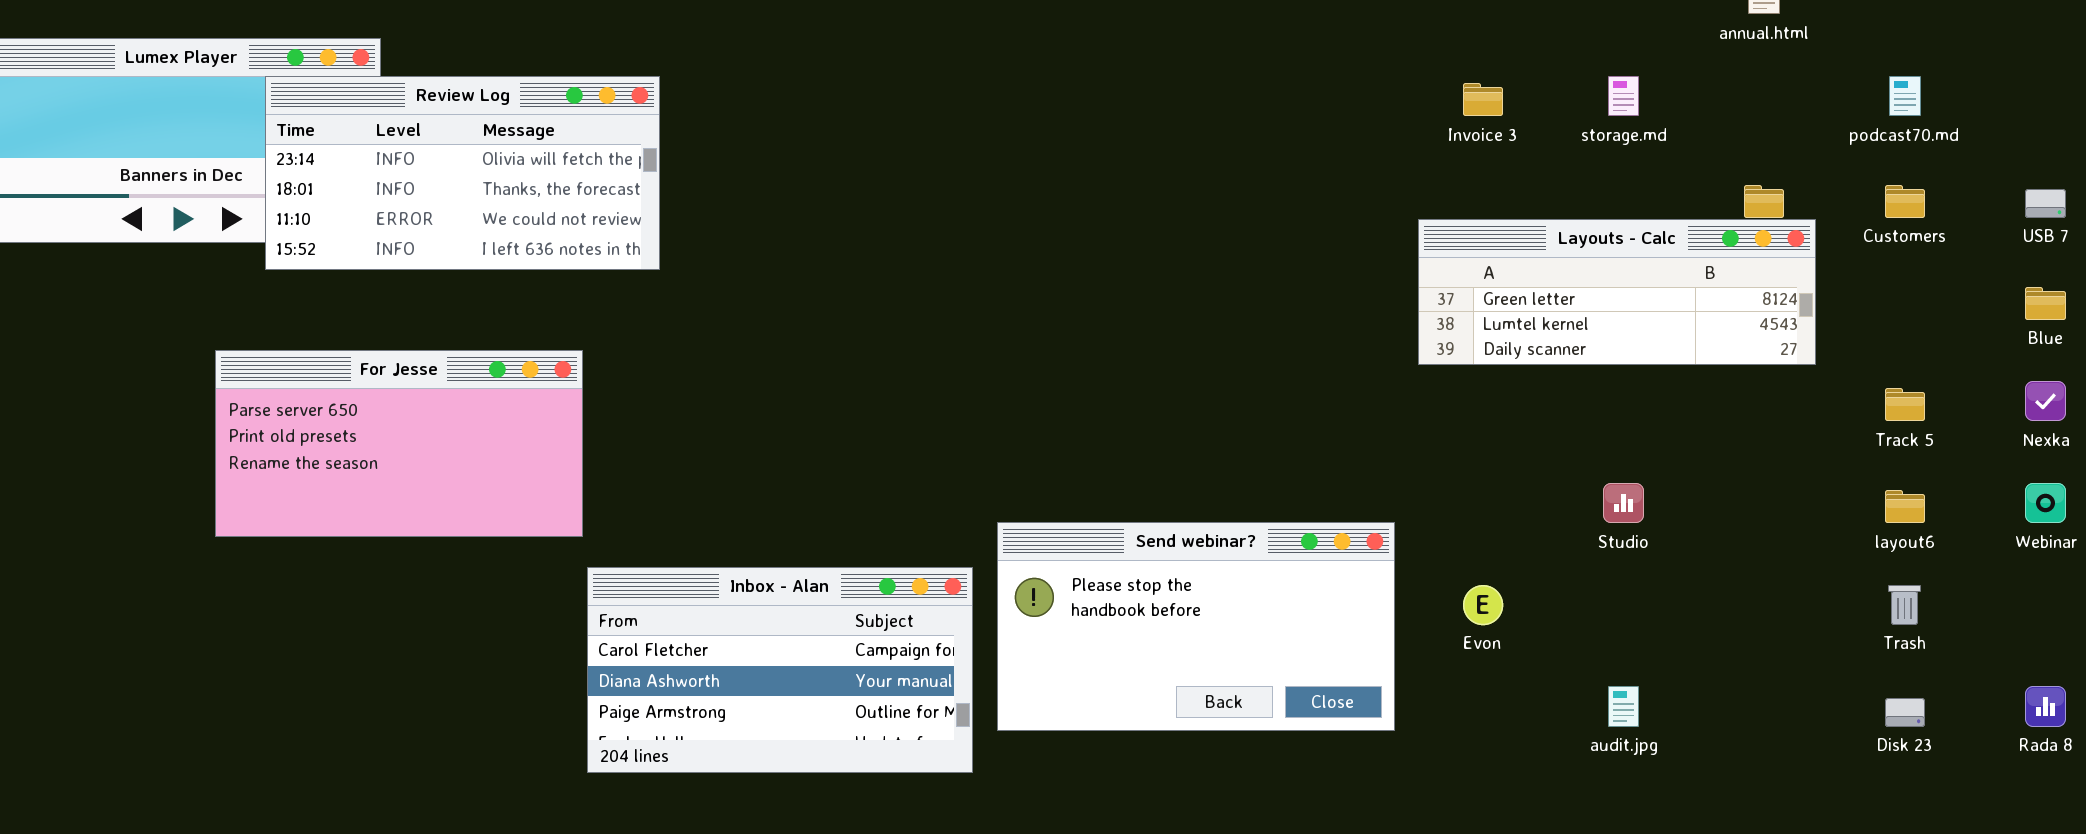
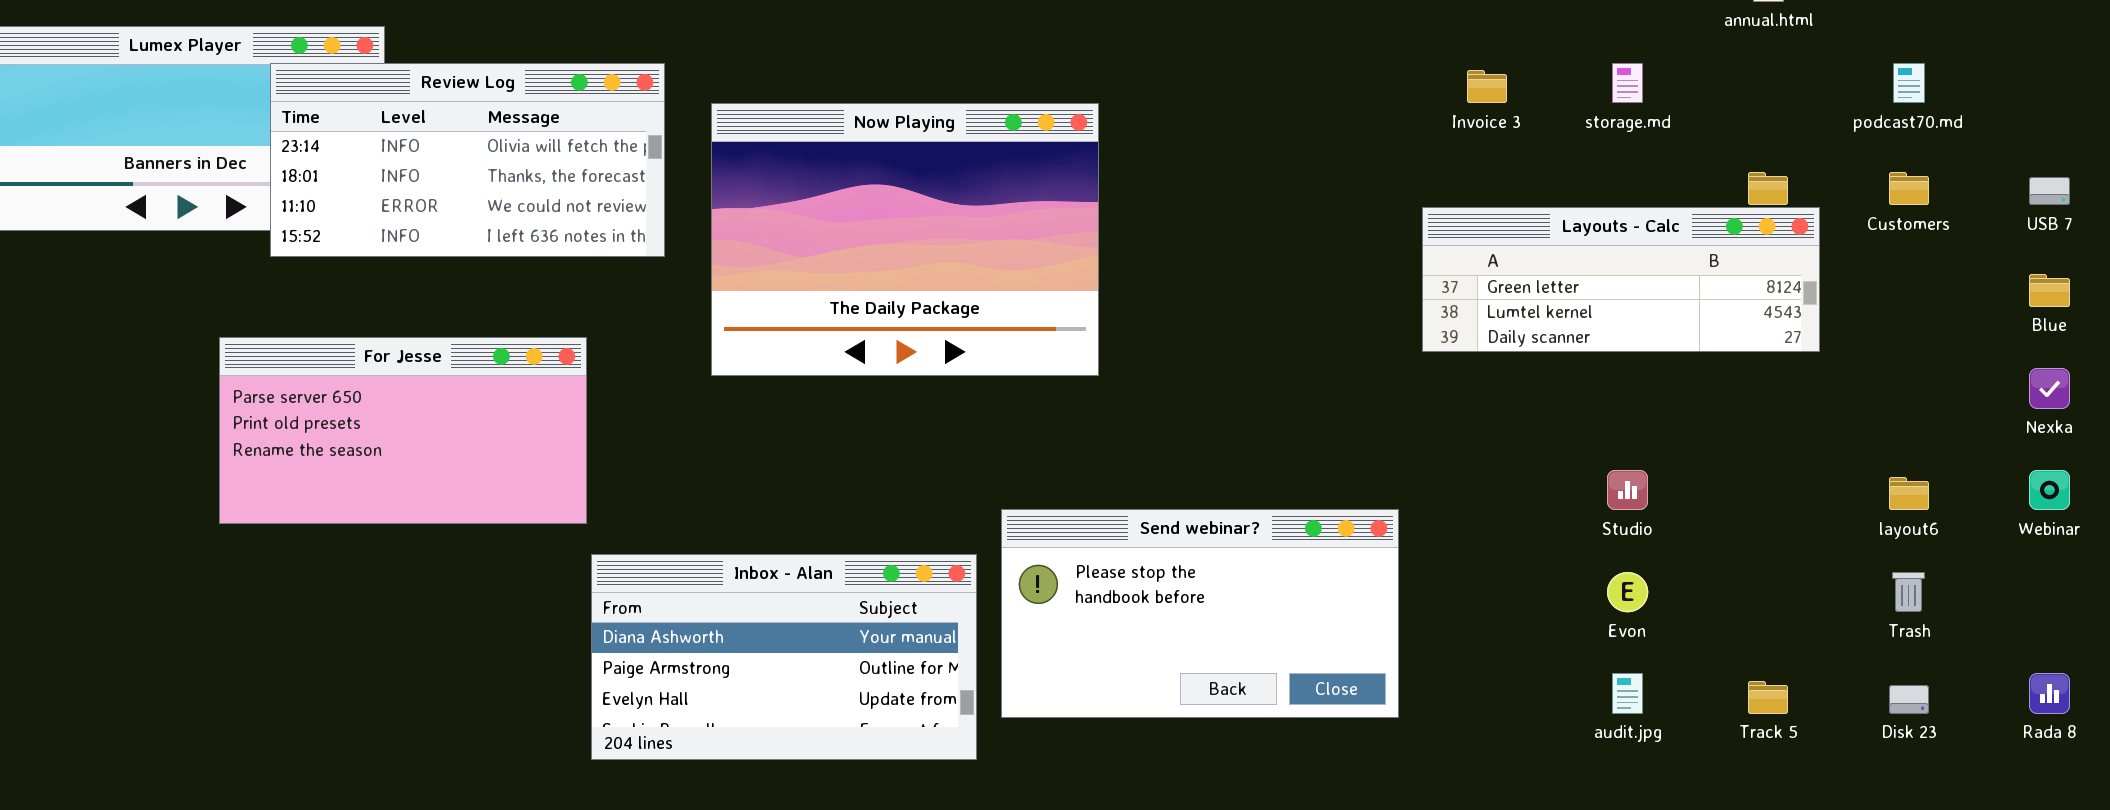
Now Playing: none -> [711,103,1099,376], opened
Track 5: [1885,388,1925,421] -> [1748,681,1788,714], moved
Inbox - Alan: [587,567,973,773] -> [591,554,977,760], scrolled down 1 row
Evon: [1463,585,1503,625] -> [1607,572,1648,612], moved

